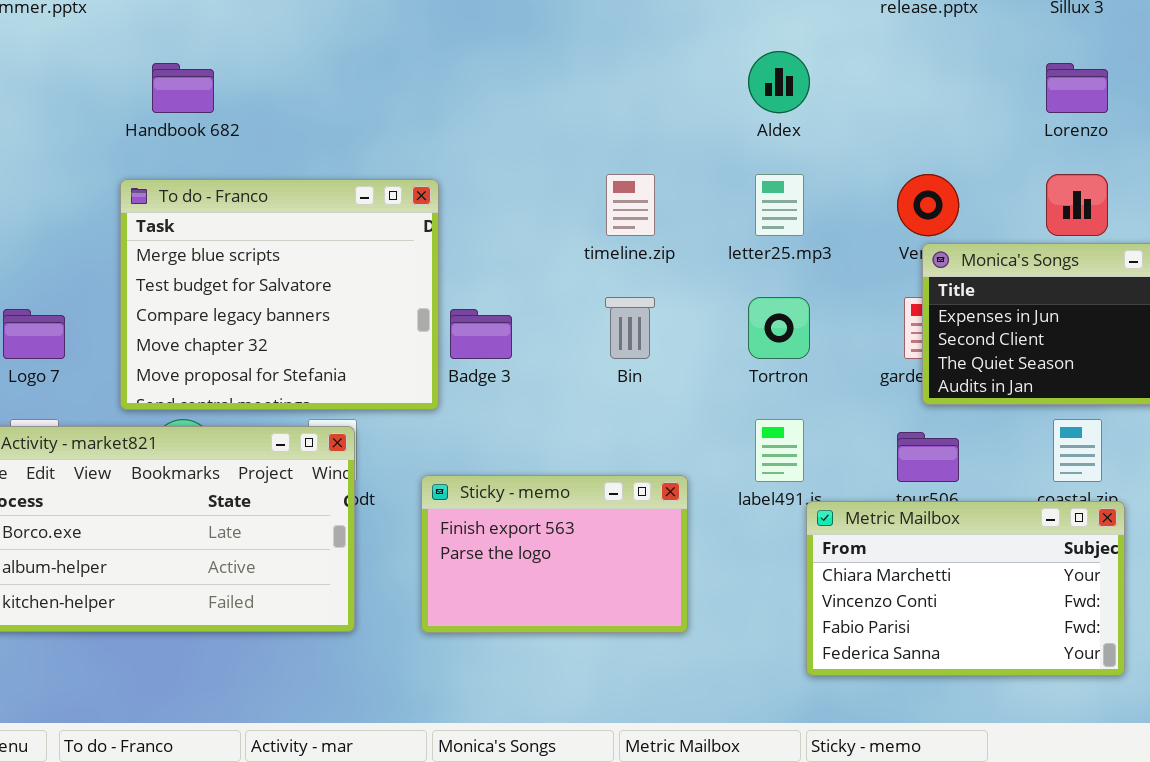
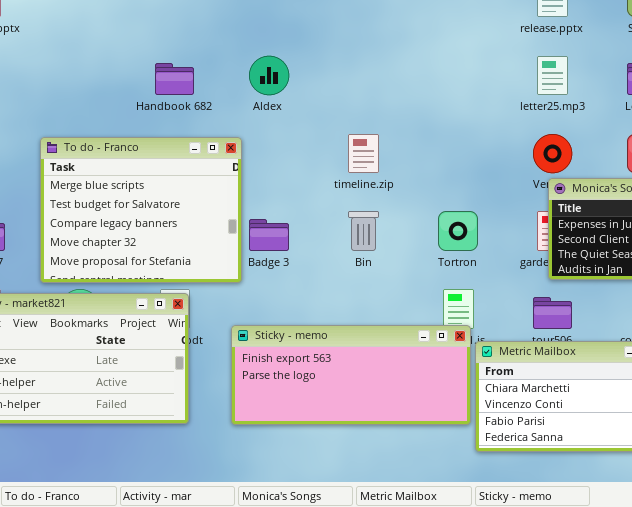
Aldex: [748,51,810,113] -> [249,56,289,95], moved
Handbook 682: [152,63,214,113] -> [155,63,194,95], moved
letter25.mp3: [755,174,804,236] -> [537,56,568,95], moved
Sticky - memo: [421,475,688,633] -> [231,325,471,425], resized

